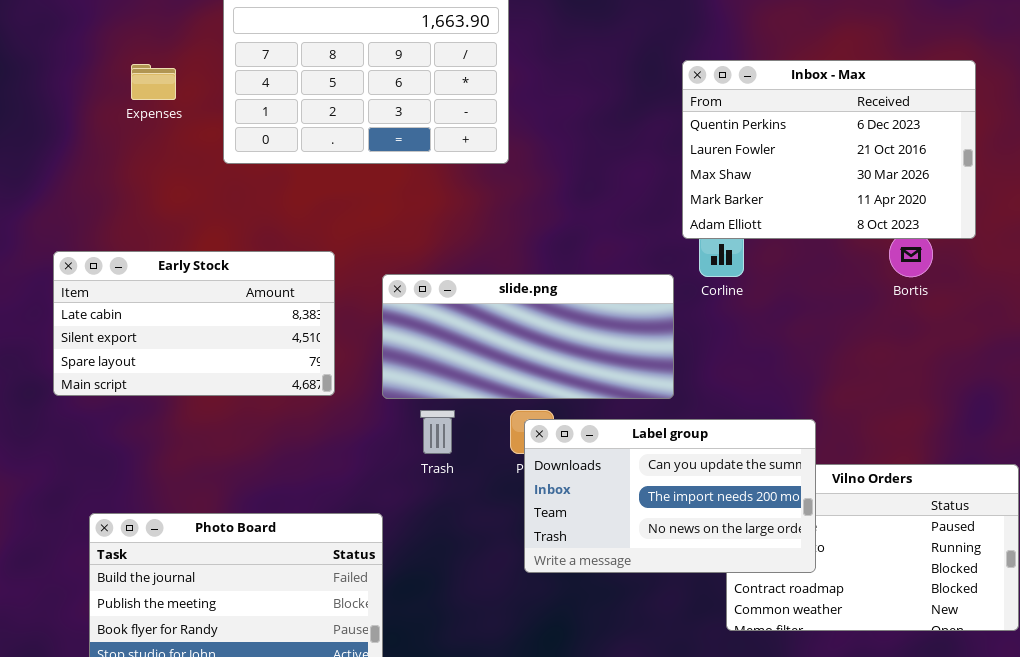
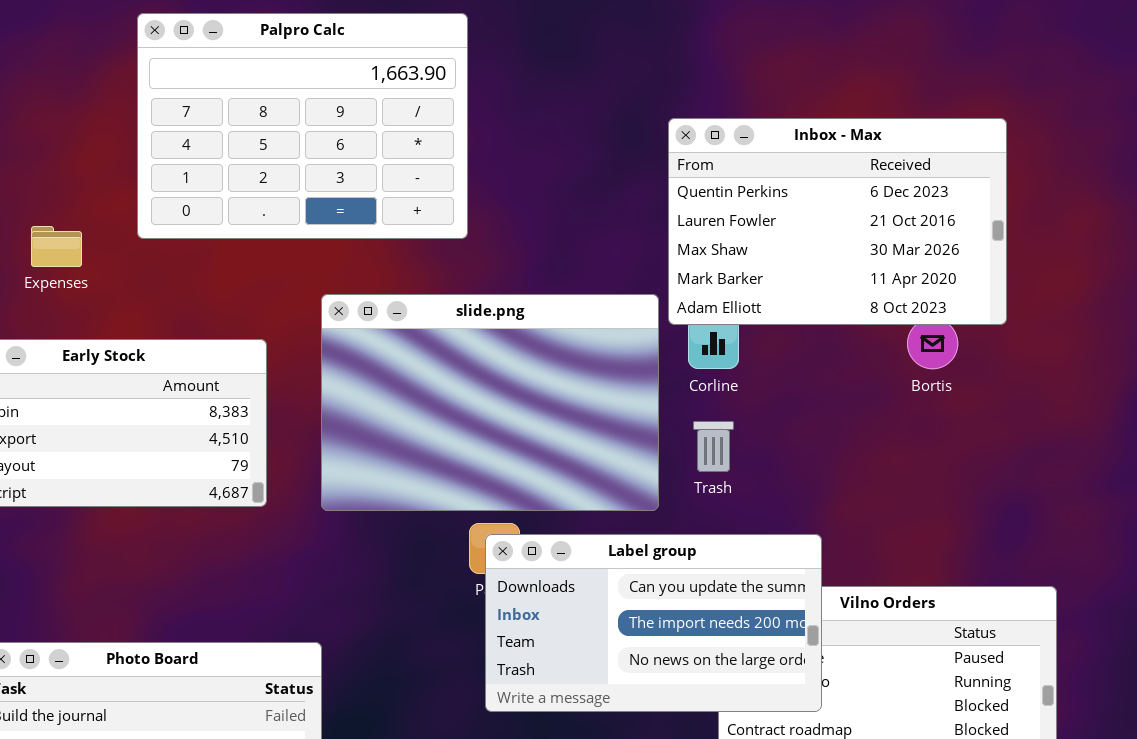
Expenses: [131,64,176,100] -> [31,226,82,267], moved
slide.png: [382,274,674,399] -> [321,294,659,511], resized
Trash: [420,410,455,454] -> [693,421,734,472], moved

